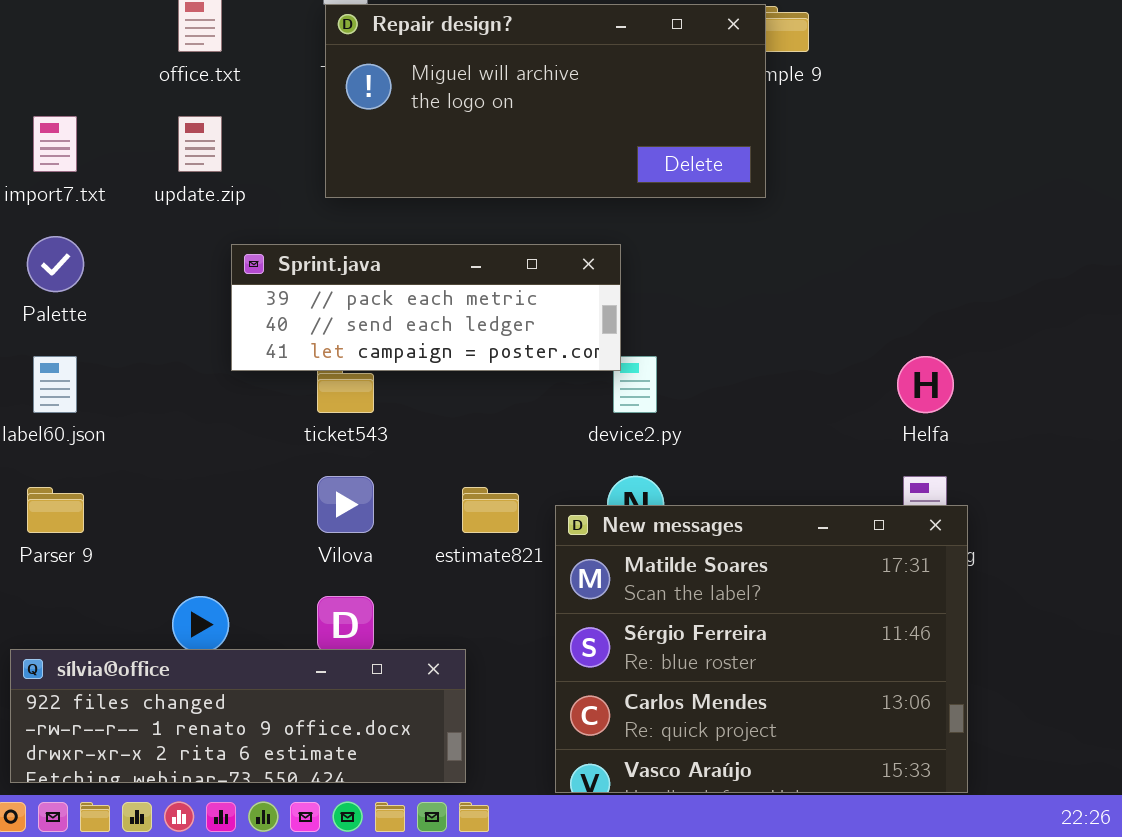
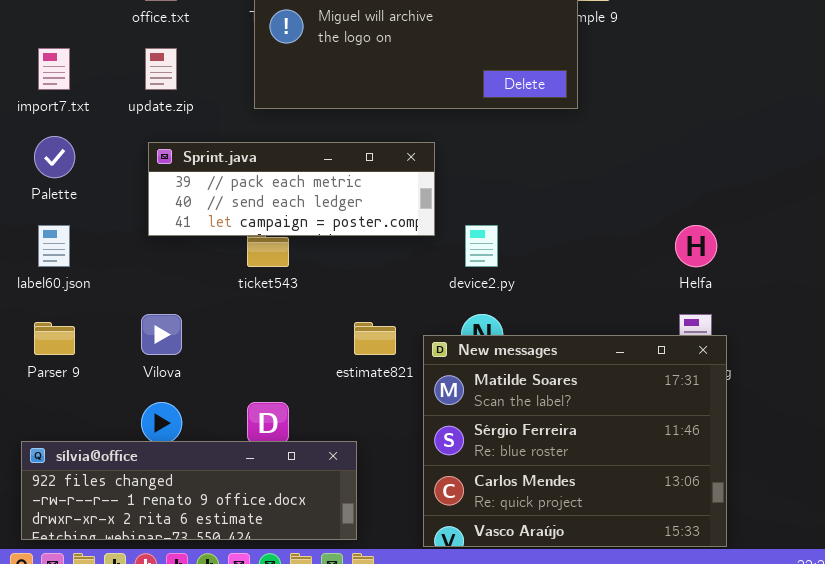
Sprint.java: [231,244,621,371] -> [148,142,435,236], moved
Vilova: [317,476,374,533] -> [141,314,182,355], moved

